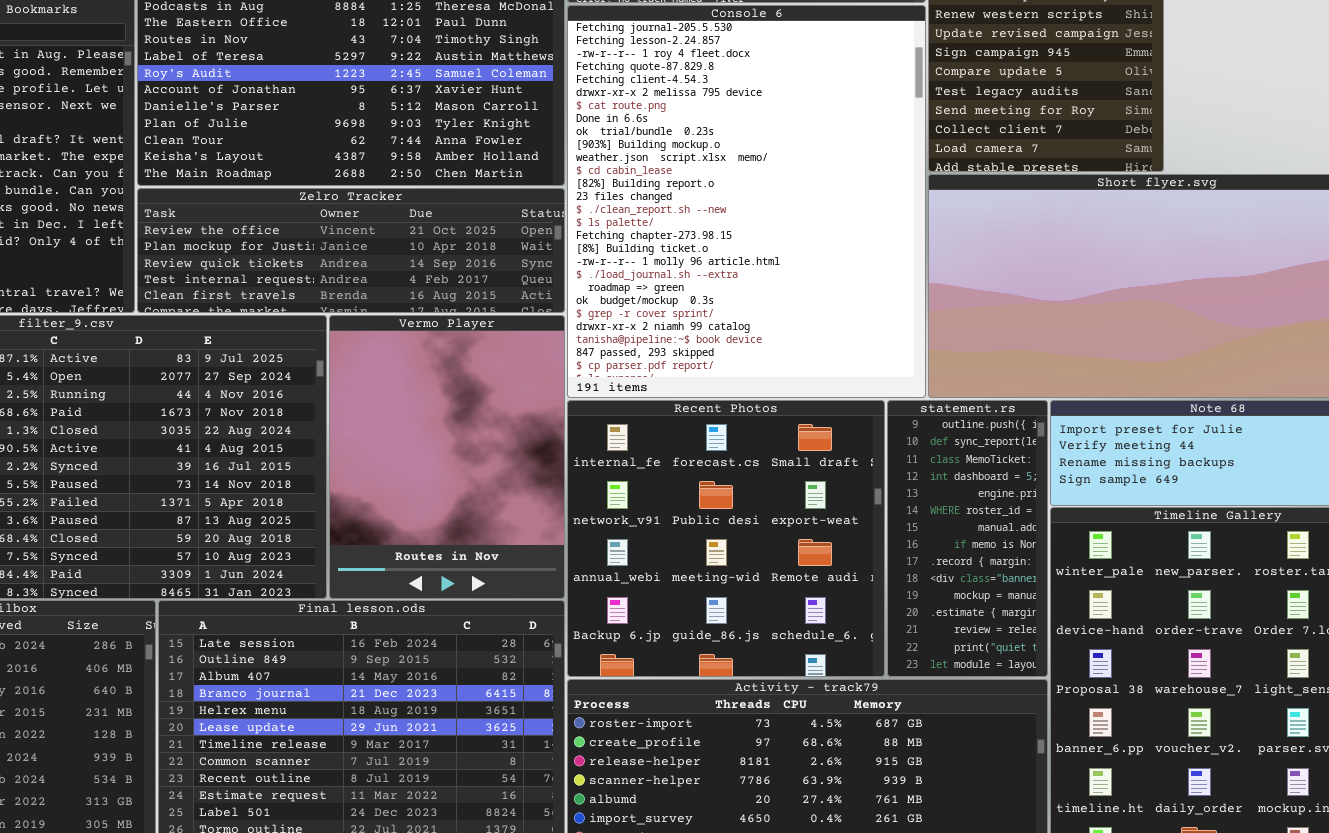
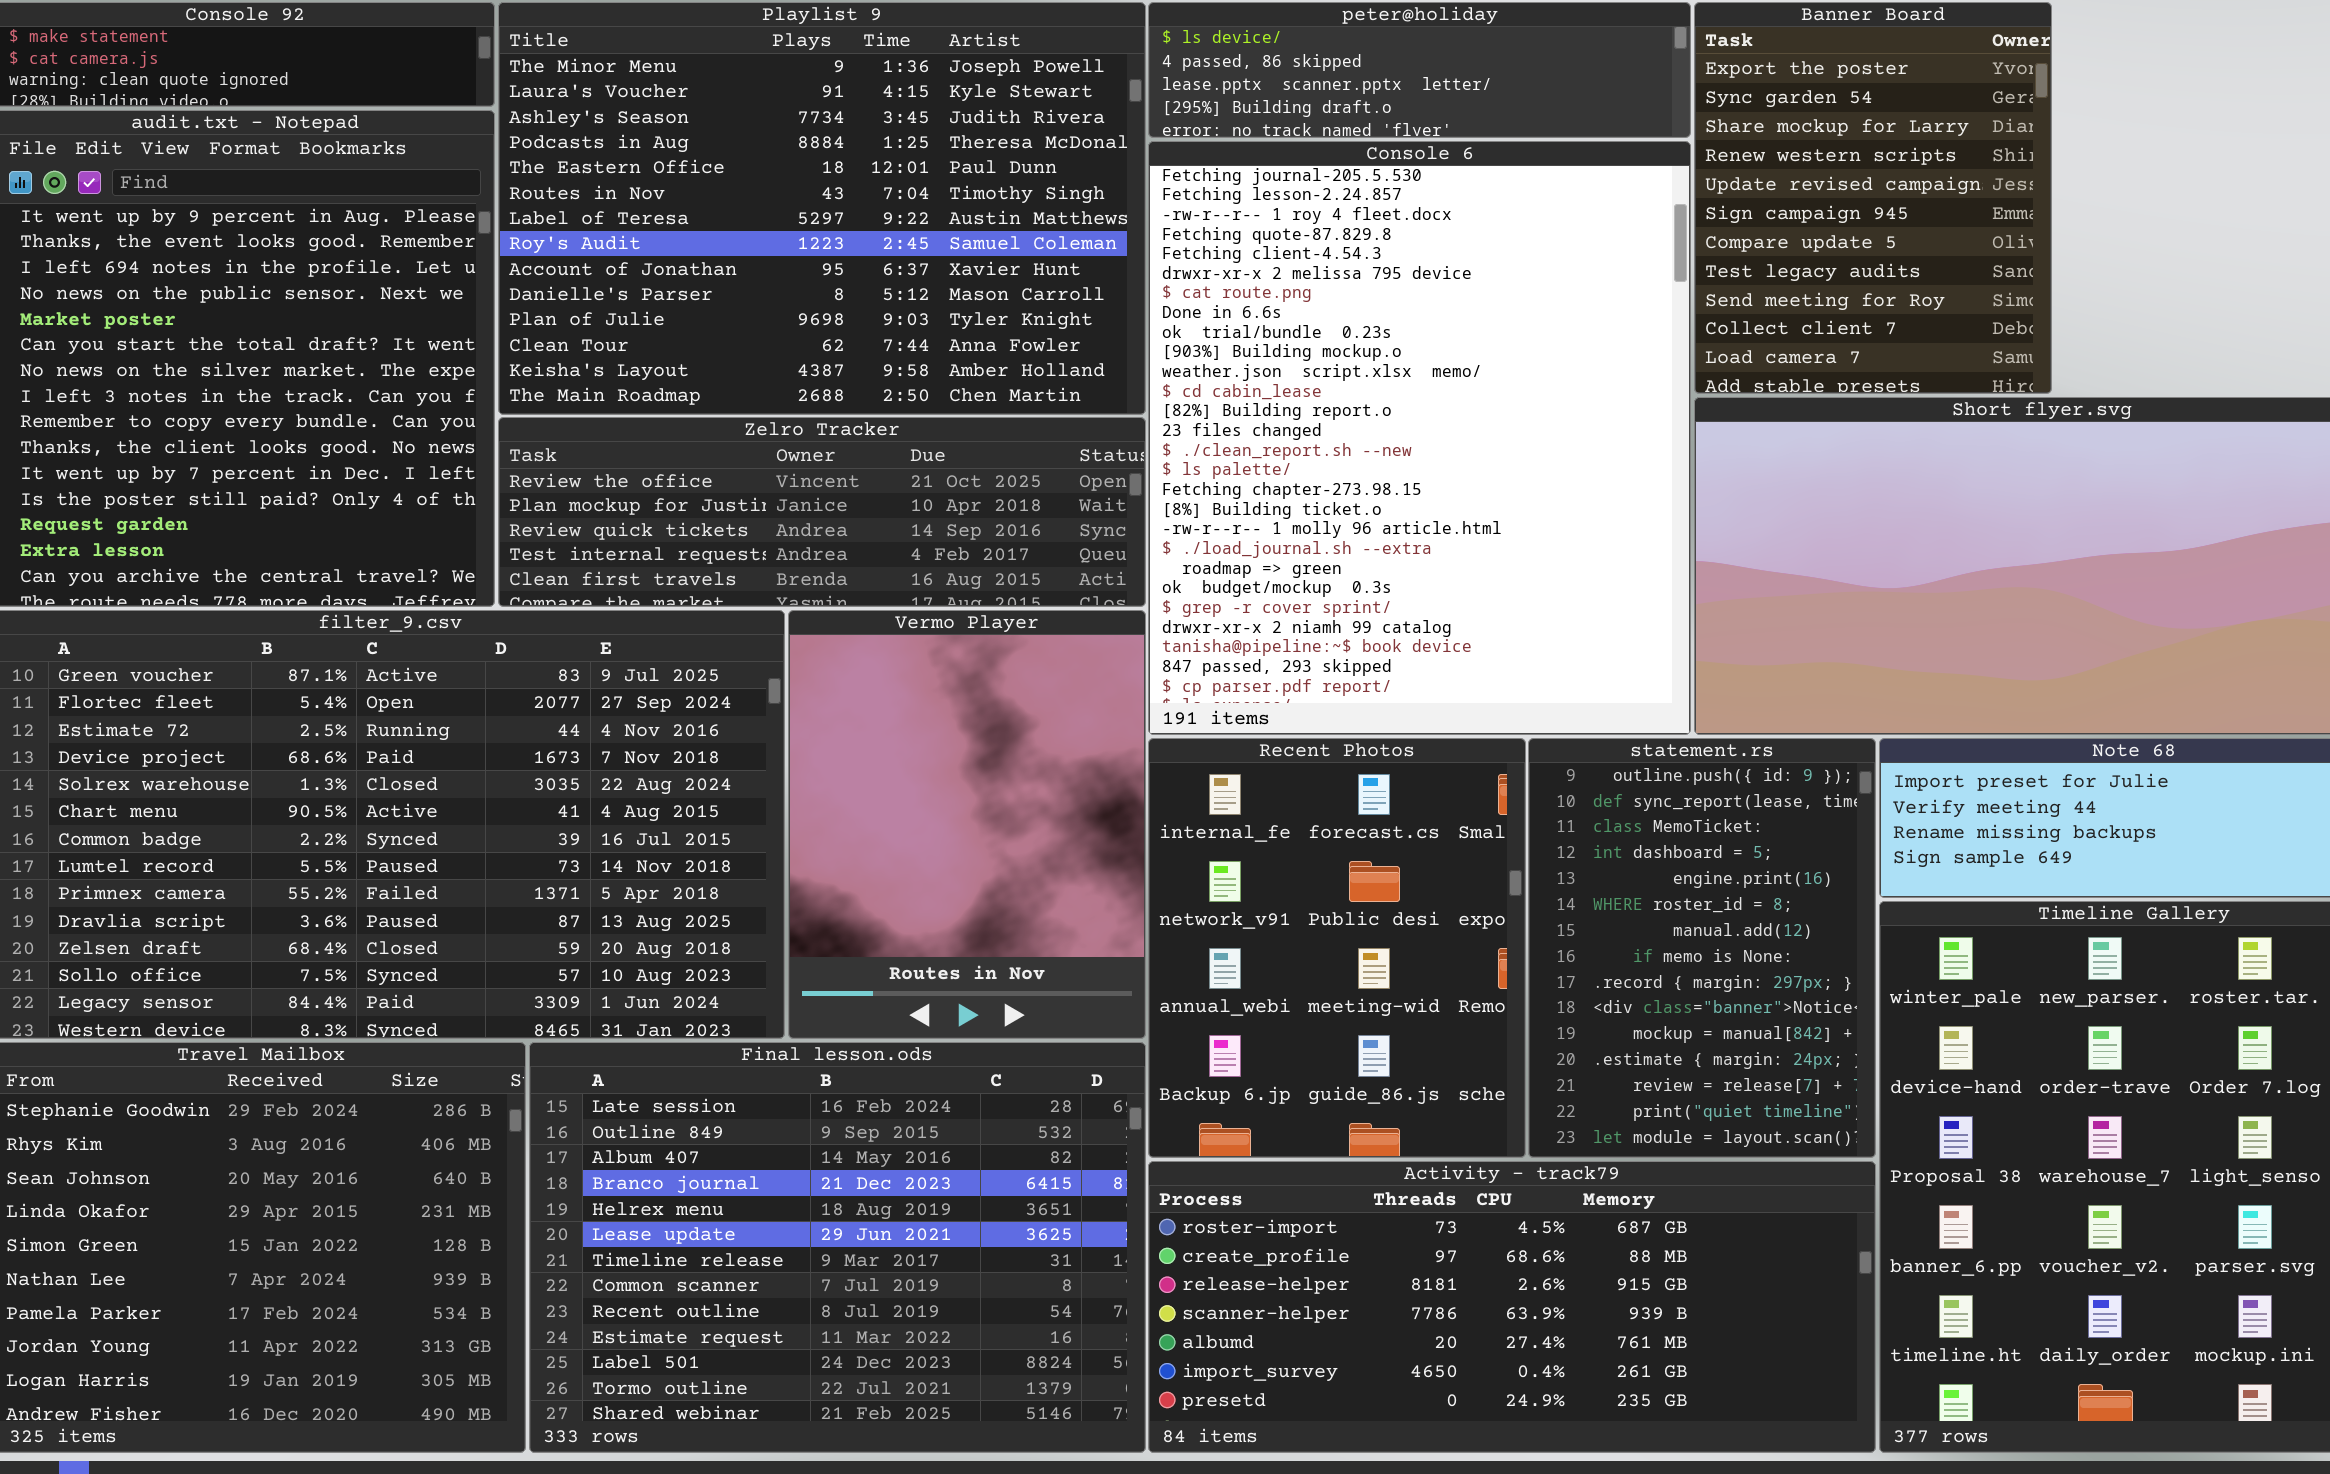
Recent Photos: [567,400,885,677] -> [1148,738,1526,1158], resized
statement.rs: [887,400,1048,677] -> [1528,738,1876,1158], resized

